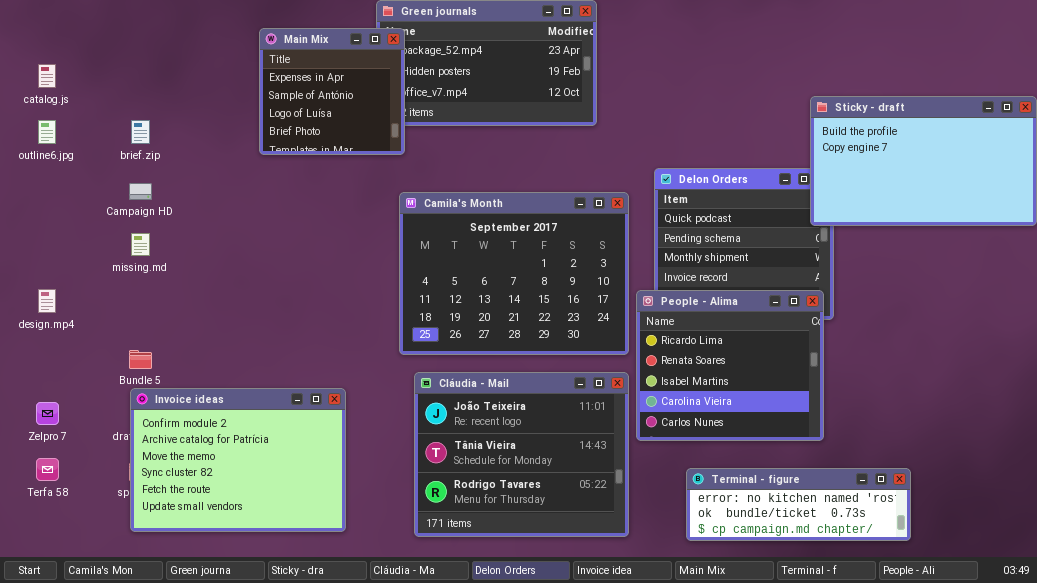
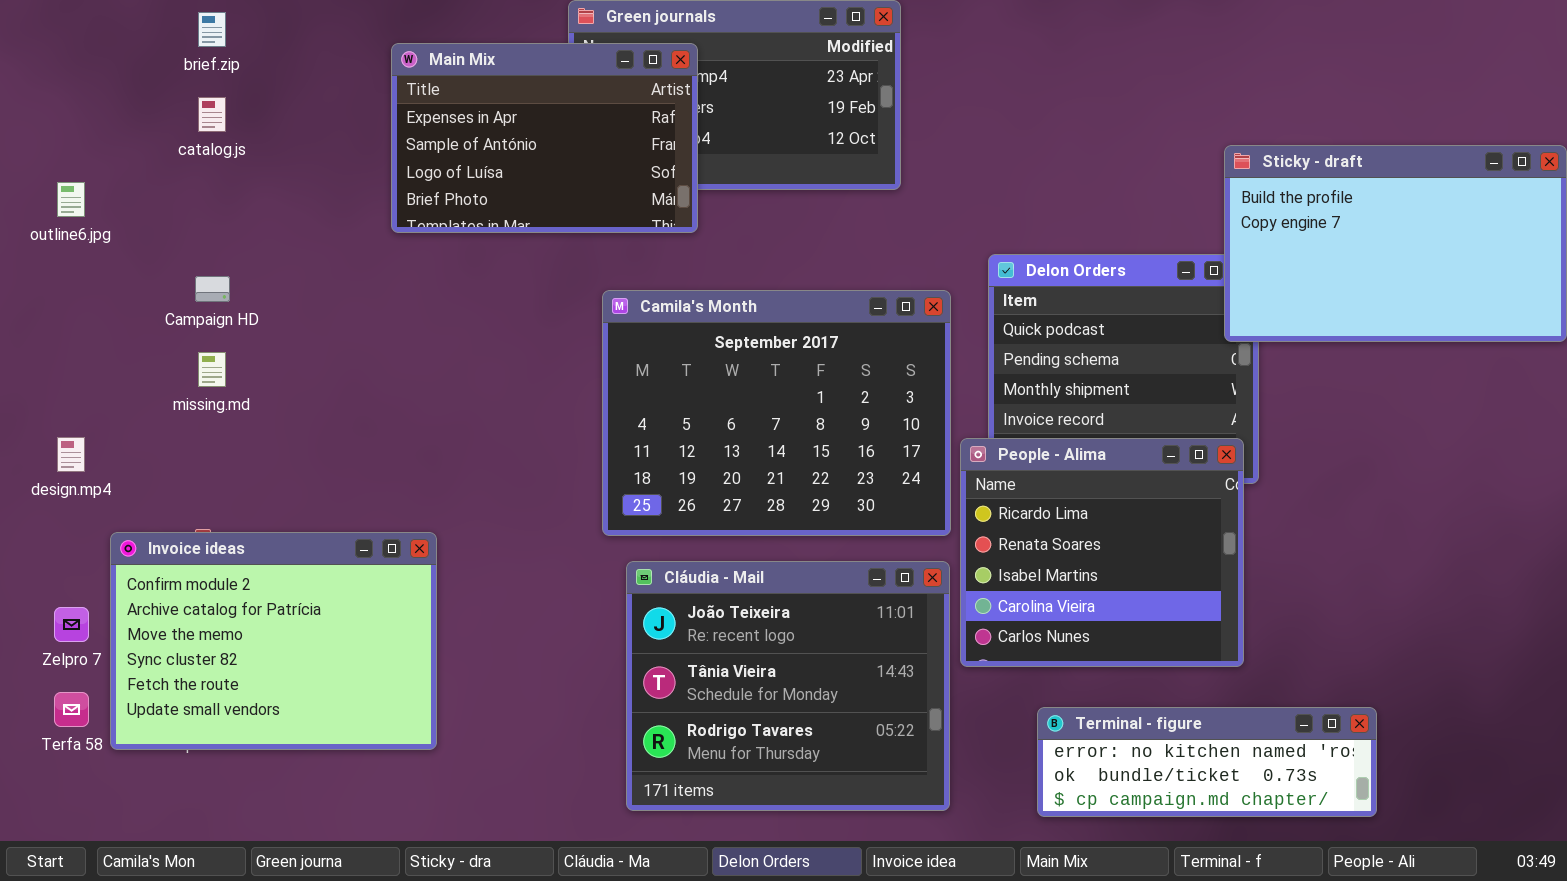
Main Mix: [259,28,405,155] -> [391,43,698,233], resized
catalog.js: [38,64,56,88] -> [198,97,226,132], moved
brief.zip: [131,120,150,144] -> [198,12,226,47], moved
Invoice ideas: [130,388,346,532] -> [110,532,437,750], moved

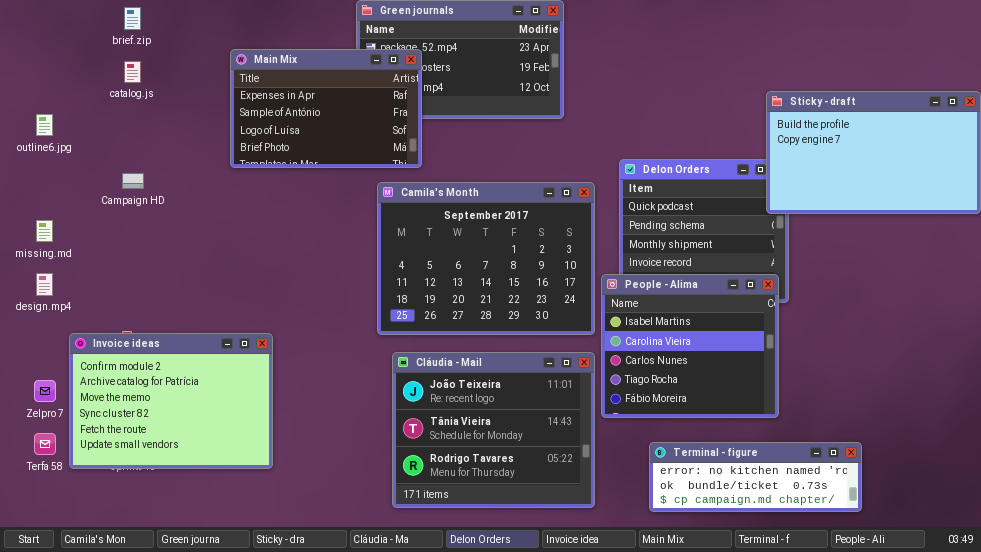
Main Mix: [391,43,698,233] -> [230,49,422,168], moved
missing.md: [198,352,226,387] -> [36,220,53,242], moved
People - Alima: [960,438,1244,667] -> [601,274,779,418], scrolled down 2 rows

